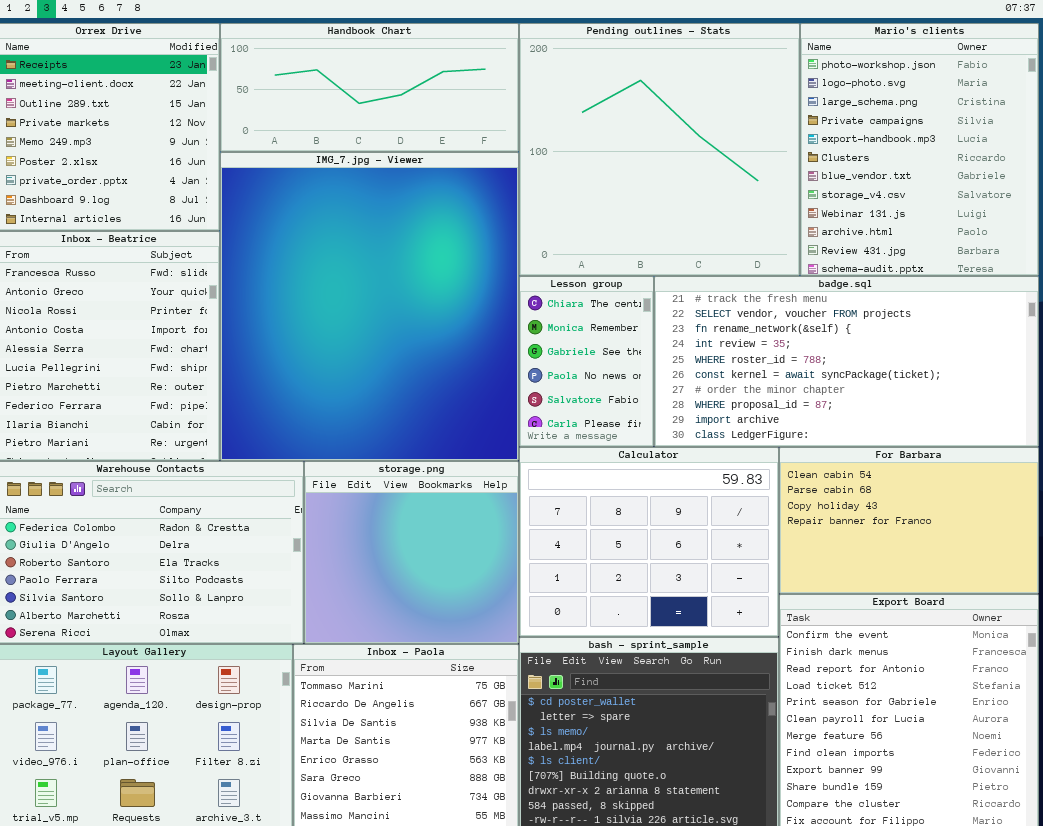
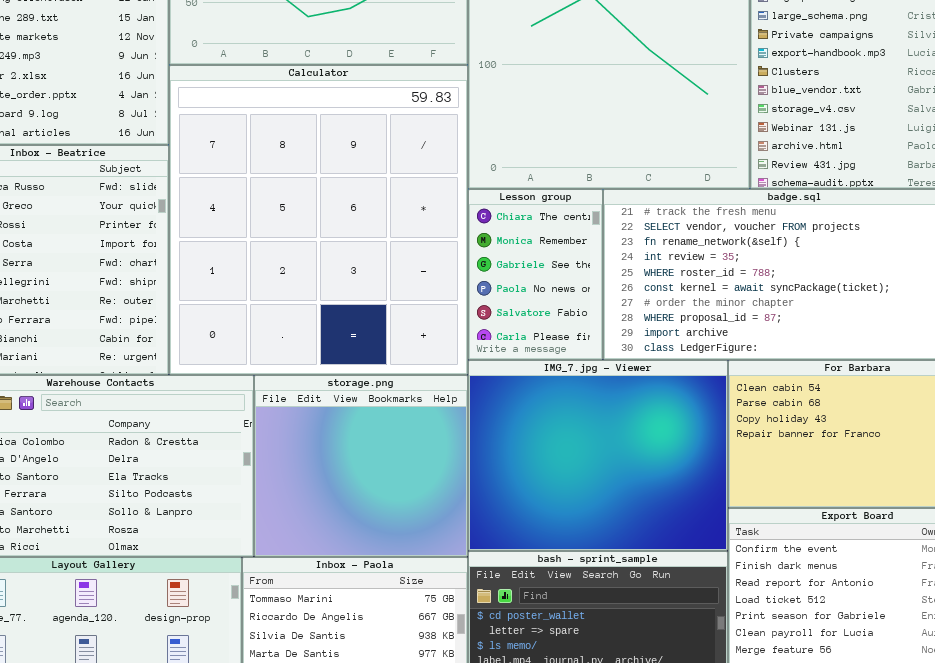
IMG_7.jpg - Viewer: [220,152,519,461] -> [468,360,728,551], moved, resized
Calculator: [519,447,779,637] -> [169,65,468,375], moved, resized

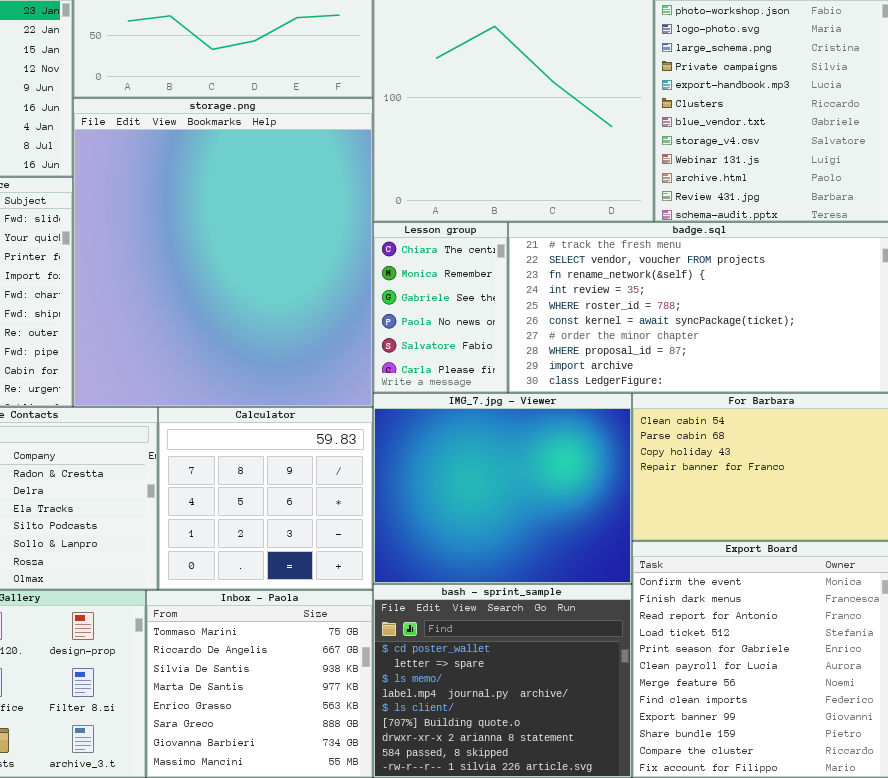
Calculator: [169,65,468,375] -> [158,407,373,590], moved, resized
storage.png: [254,375,468,557] -> [73,98,373,407], moved, resized

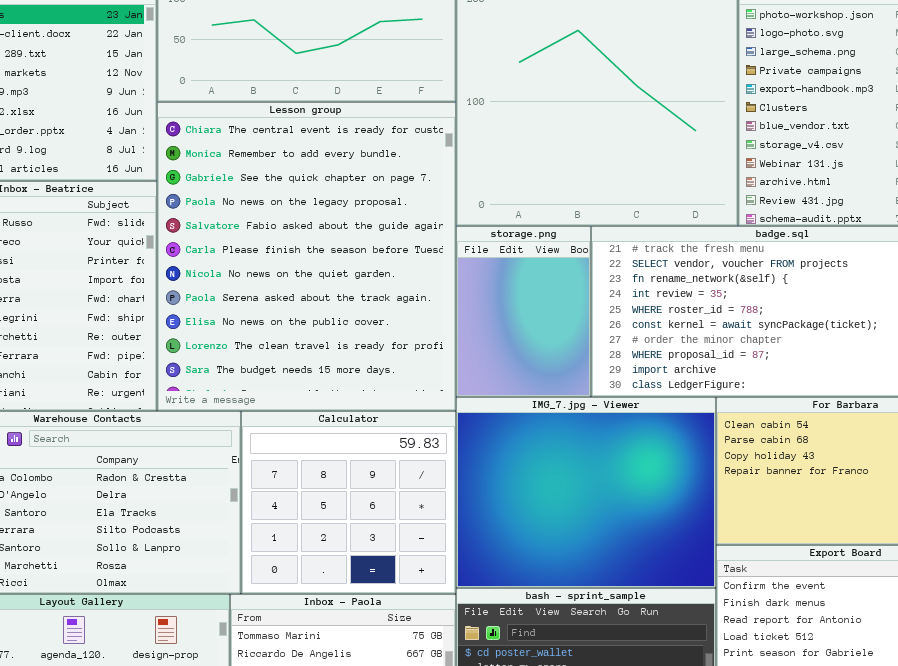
storage.png: [73,98,373,407] -> [456,226,591,397], moved, resized
Lesson group: [373,222,508,393] -> [157,102,456,411], moved, resized

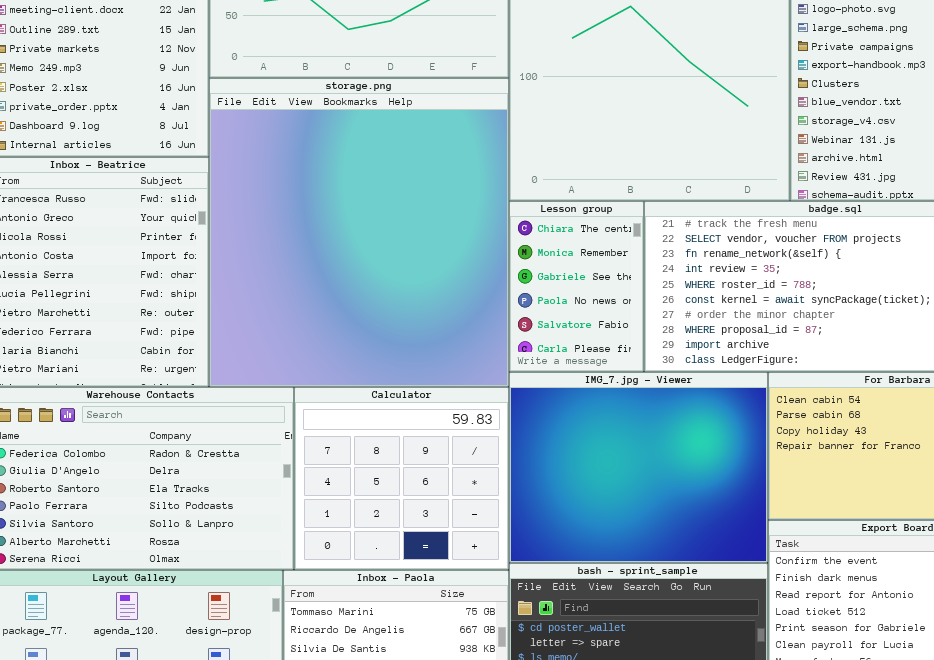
Lesson group: [157,102,456,411] -> [509,201,644,372], moved, resized
storage.png: [456,226,591,397] -> [209,78,509,387], moved, resized

